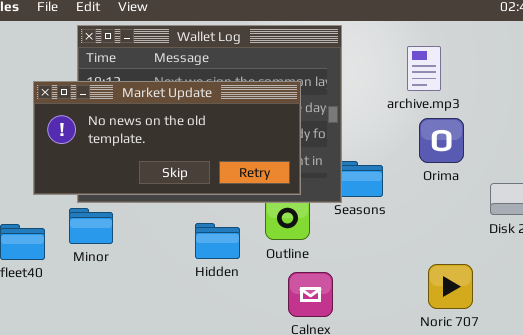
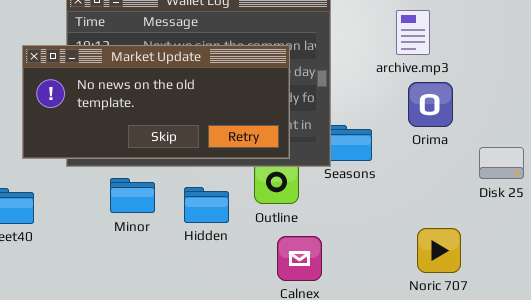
Minor: [69,208,113,244] -> [110,178,155,213], moved

